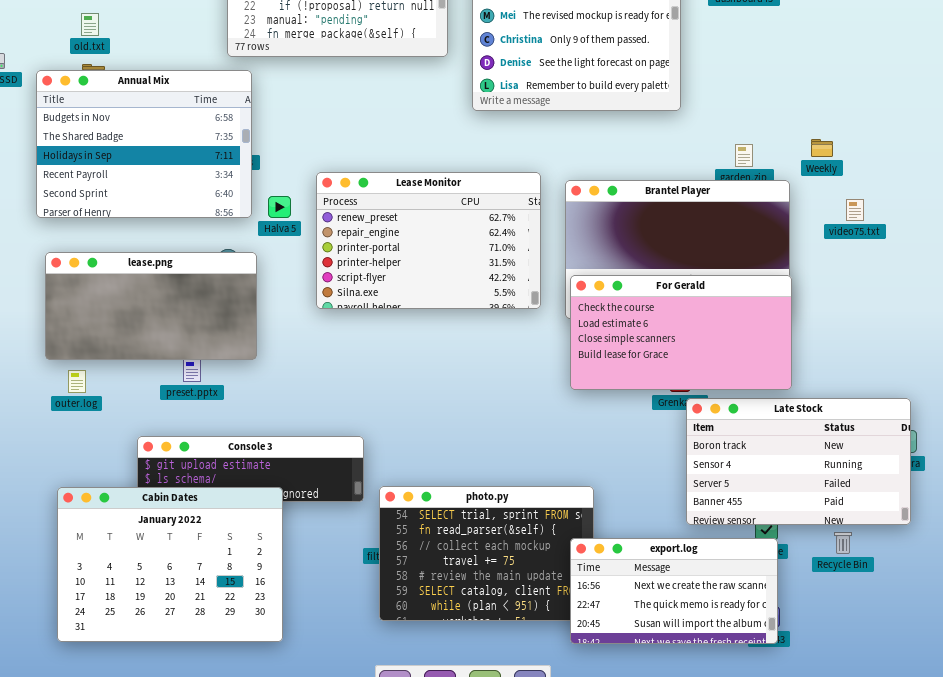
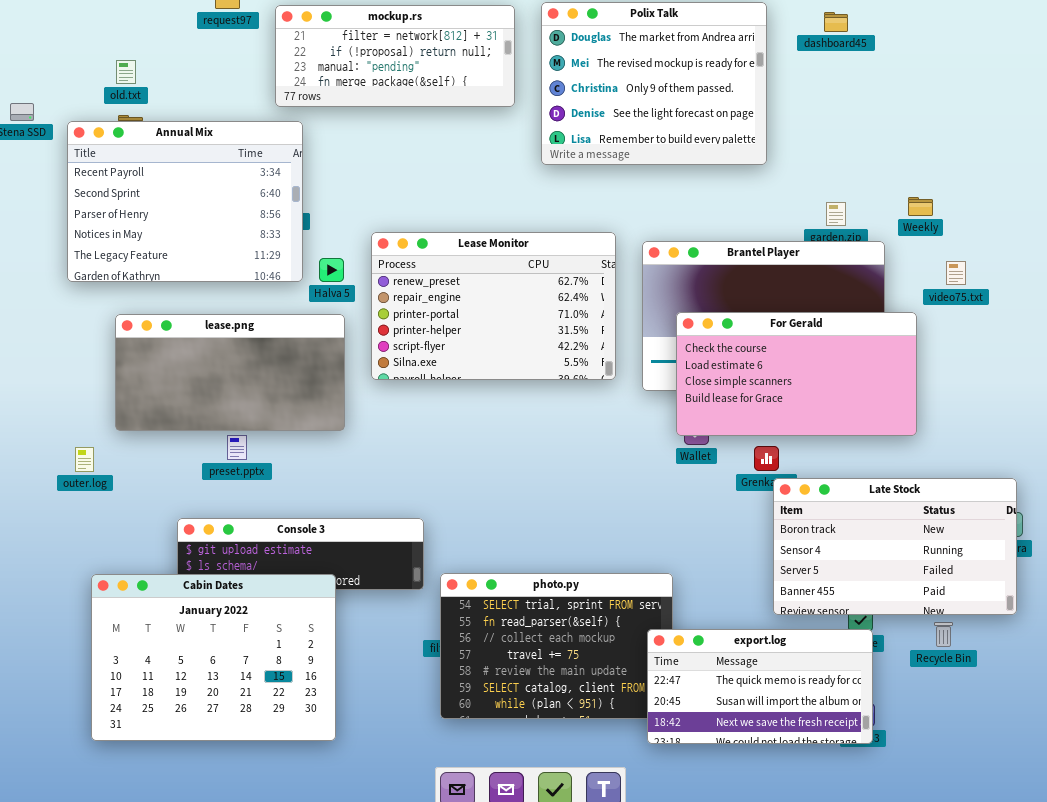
Annual Mix: [36,70,252,218] -> [67,121,303,282], scrolled down 3 rows
lease.png: [45,252,257,360] -> [115,314,345,431], moved
For Gerald: [570,275,792,390] -> [676,312,917,436], moved
outer.log: [68,370,86,393] -> [75,447,94,472], moved
export.log: [570,538,778,644] -> [647,629,873,744], scrolled down 1 row

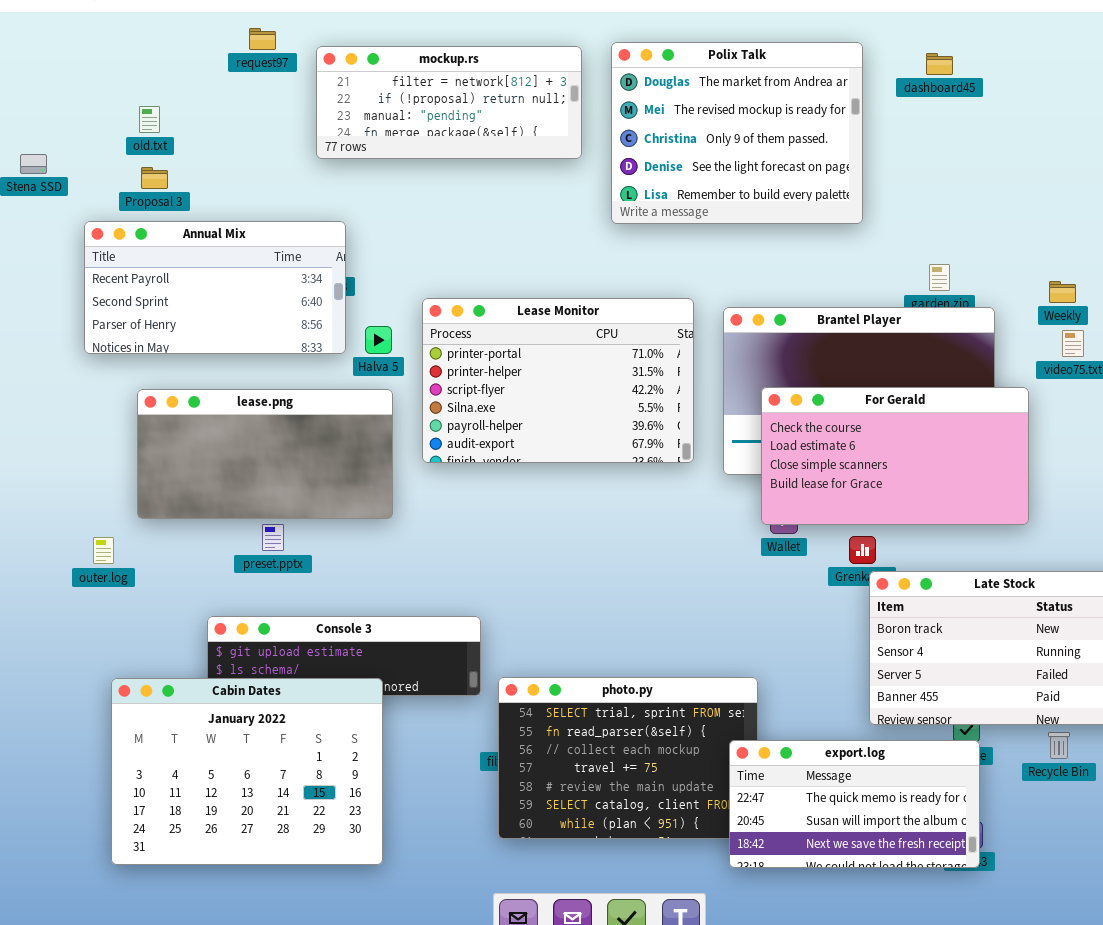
Annual Mix: [67,121,303,282] -> [84,221,346,354], resized
Weekly: [908,197,933,216] -> [1049,281,1076,303], moved
Lease Monitor: [371,232,616,380] -> [422,298,694,463], scrolled down 2 rows

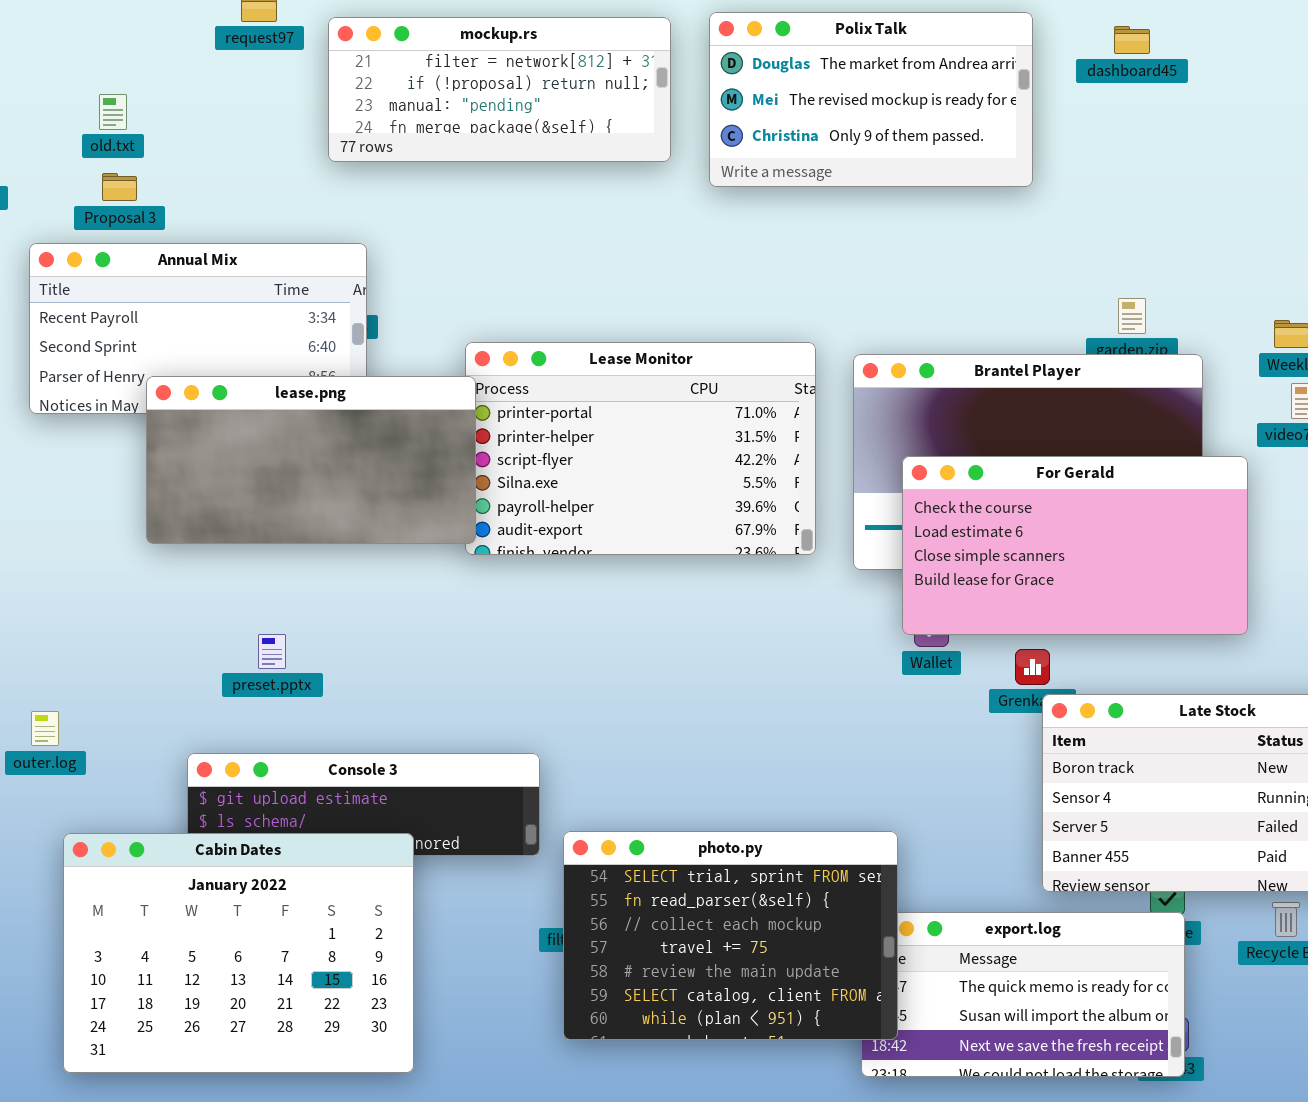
Polix Talk: [611,42,863,224] -> [709,12,1033,187], resized
lease.png: [137,389,393,519] -> [146,376,476,544], moved
outer.log: [93,537,114,564] -> [31,711,59,746], moved
photo.py: [498,677,758,839] -> [563,831,898,1040], raised

